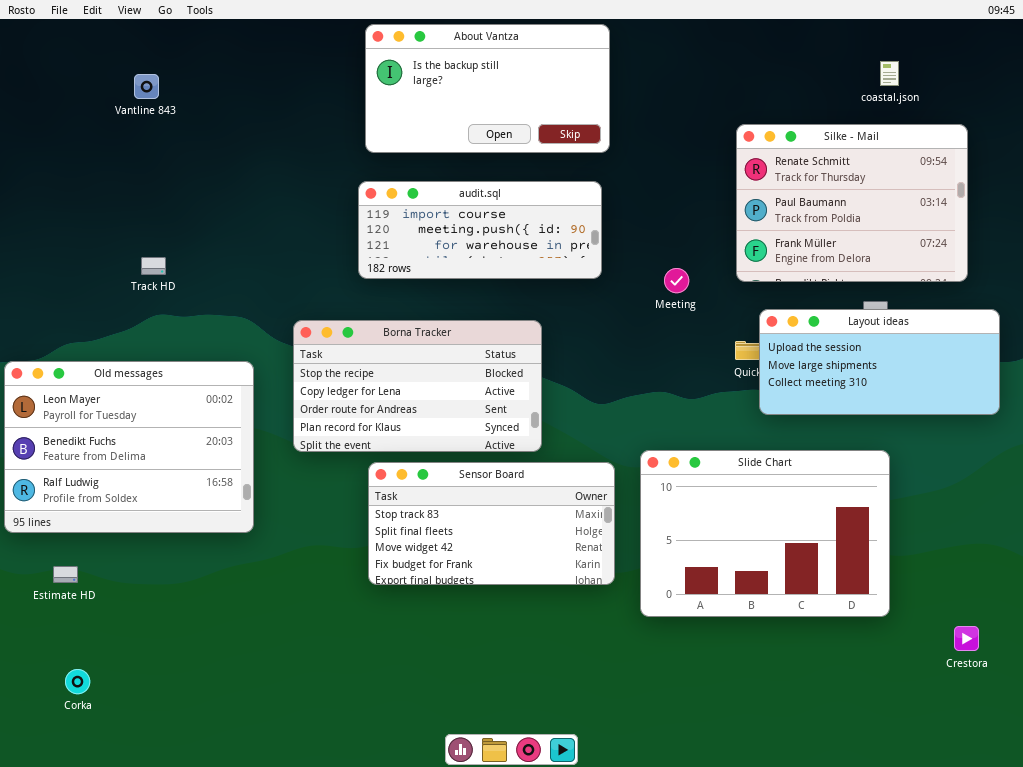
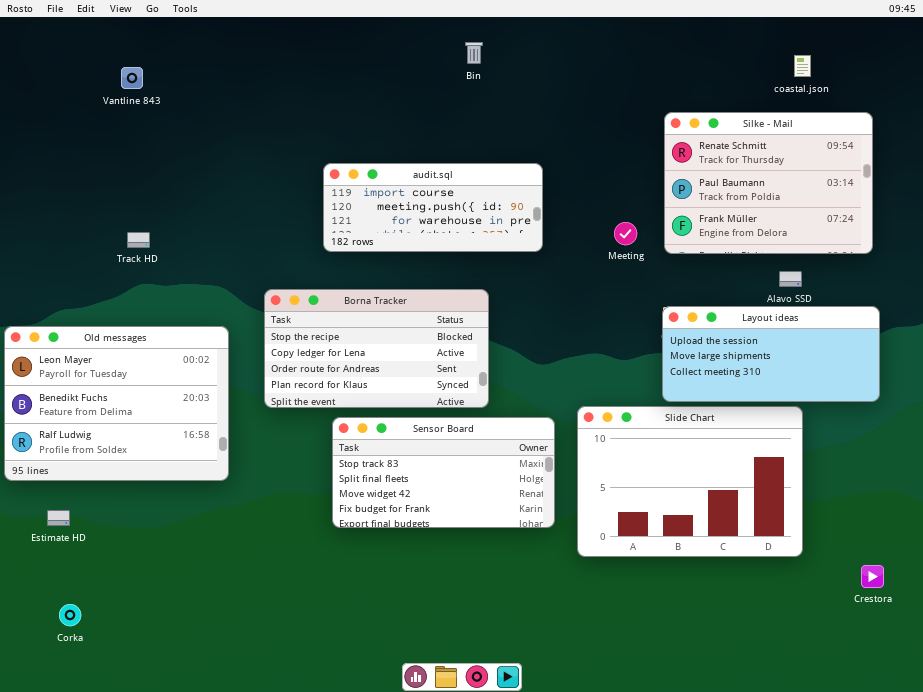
About Vantza: [365,24,610,153] -> none, closed
Meeting: [664,268,689,293] -> [614,222,637,245], moved
Layout ideas: [759,309,1000,415] -> [662,306,880,402], moved

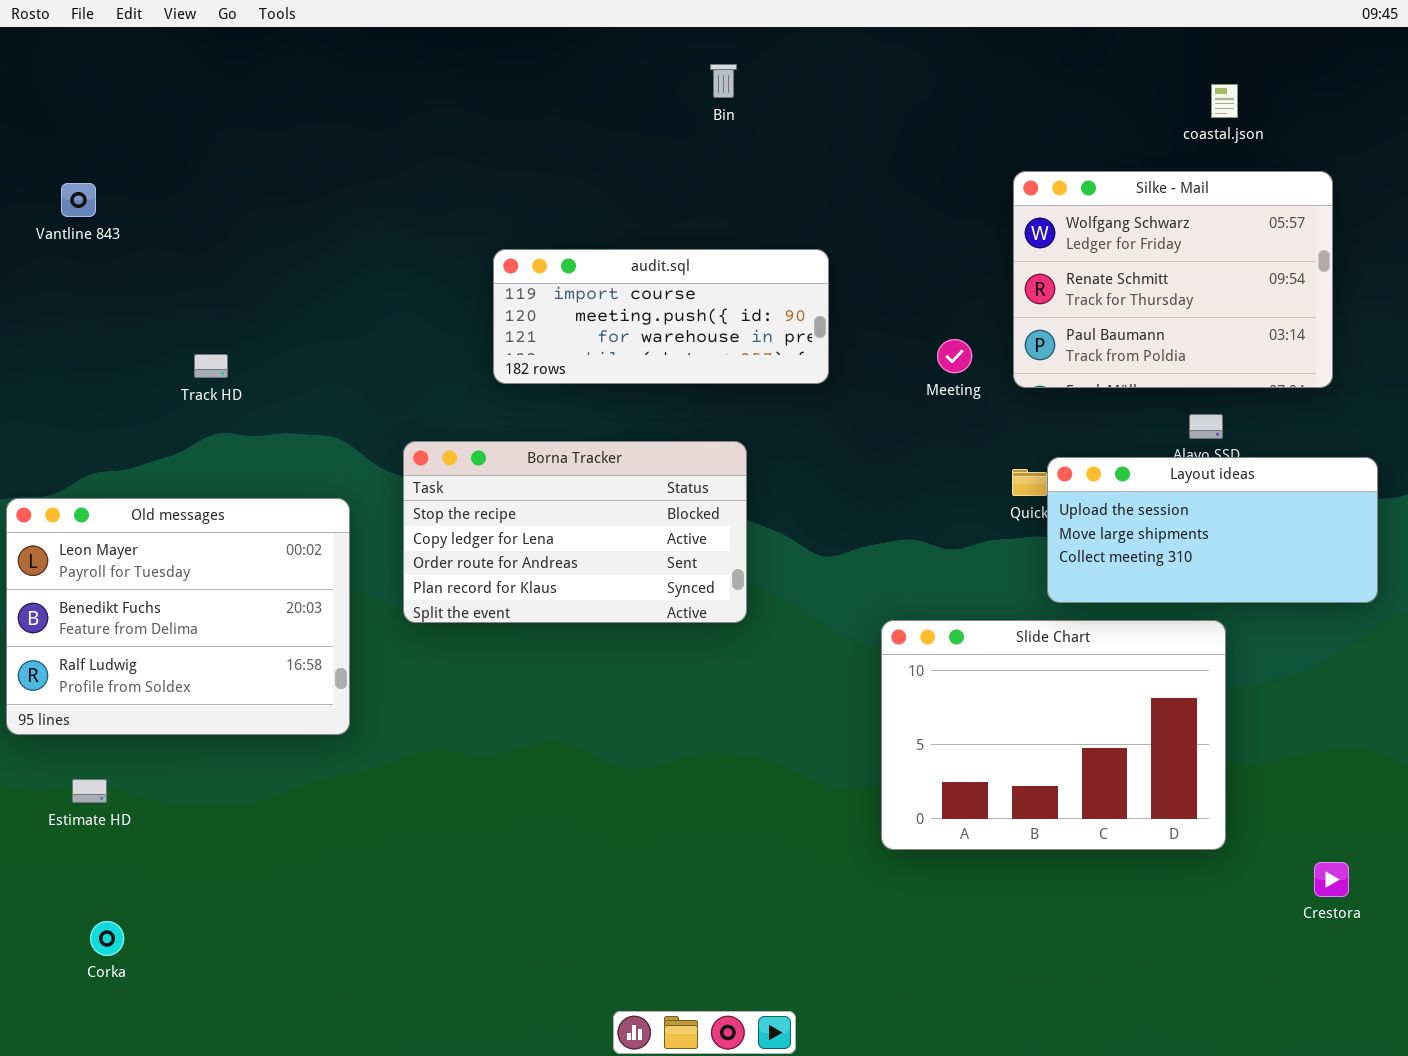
Vantline 843: [121,67,143,89] -> [61,183,96,217], moved
Silke - Mail: [664,112,873,254] -> [1013,171,1333,388], scrolled up 1 row
Layout ideas: [662,306,880,402] -> [1047,457,1378,603], moved
Sensor Board: [332,417,555,528] -> none, closed

